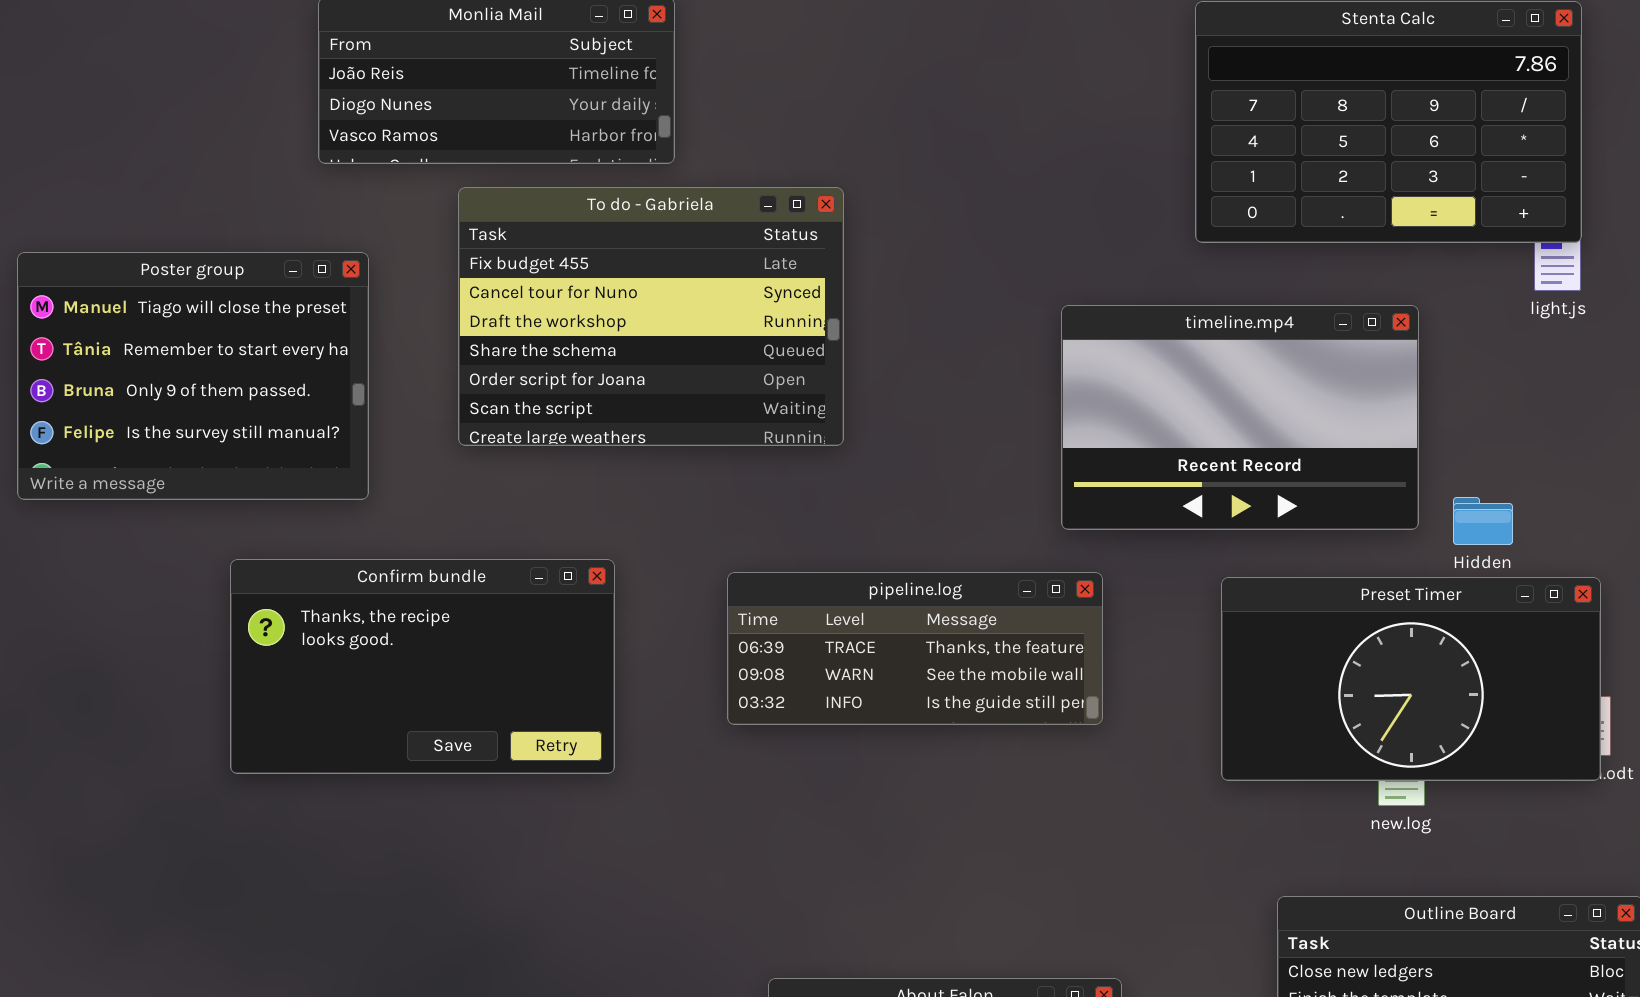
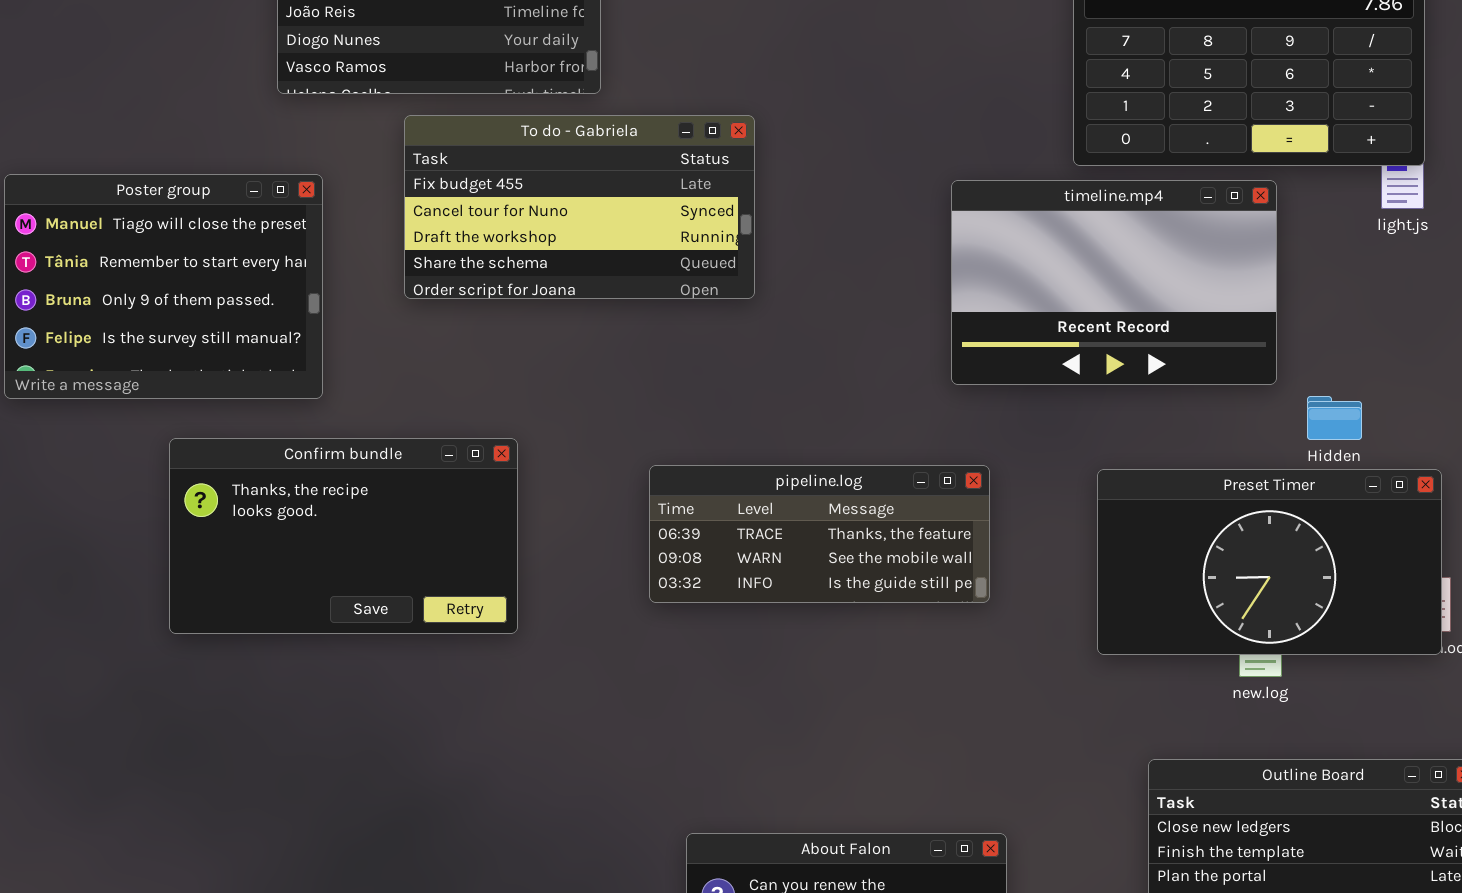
To do - Gabriela: [458,187,844,446] -> [404,115,755,299], resized
timeline.mp4: [1061,305,1419,530] -> [951,180,1277,385], moved
Confirm bundle: [230,559,615,774] -> [169,438,518,634], moved

